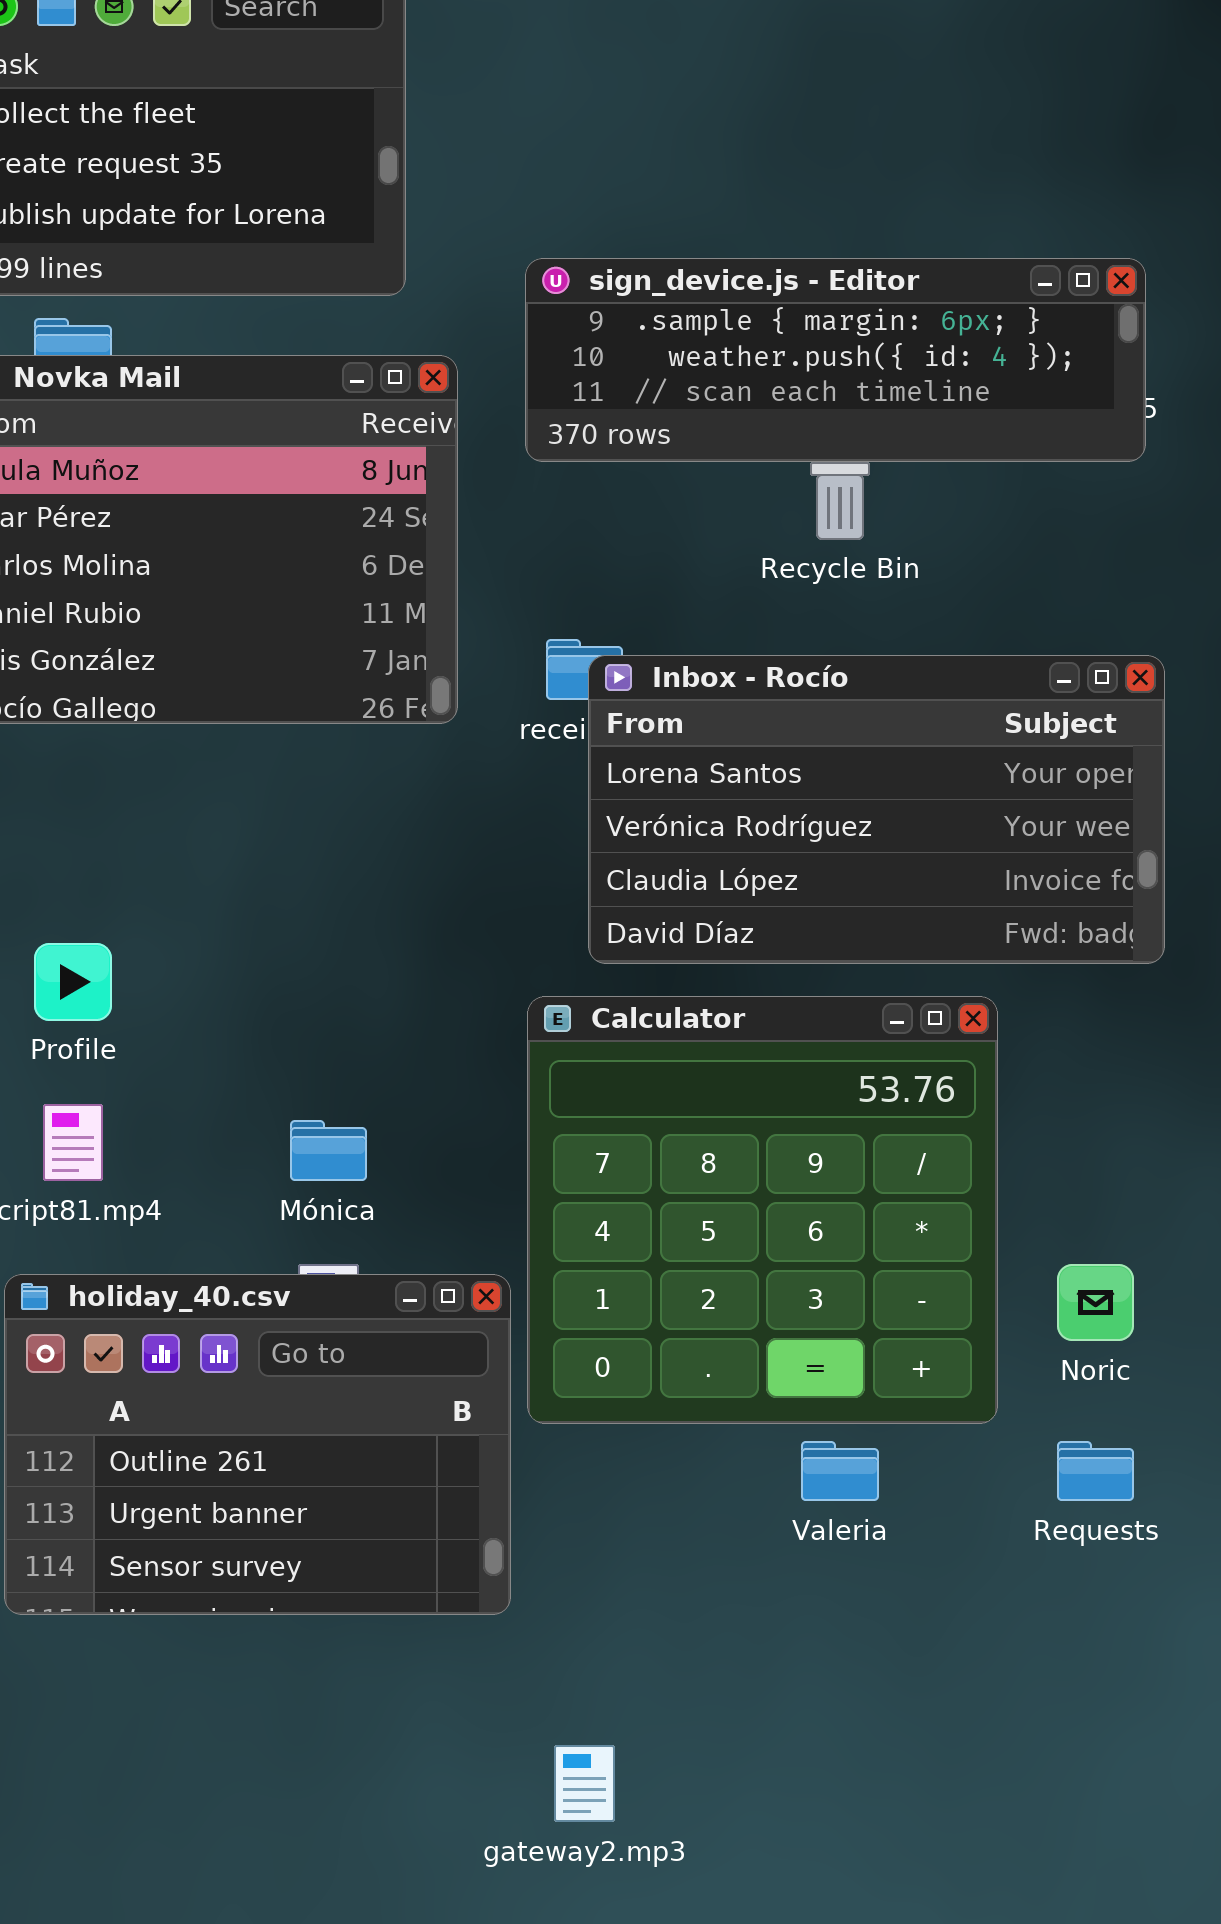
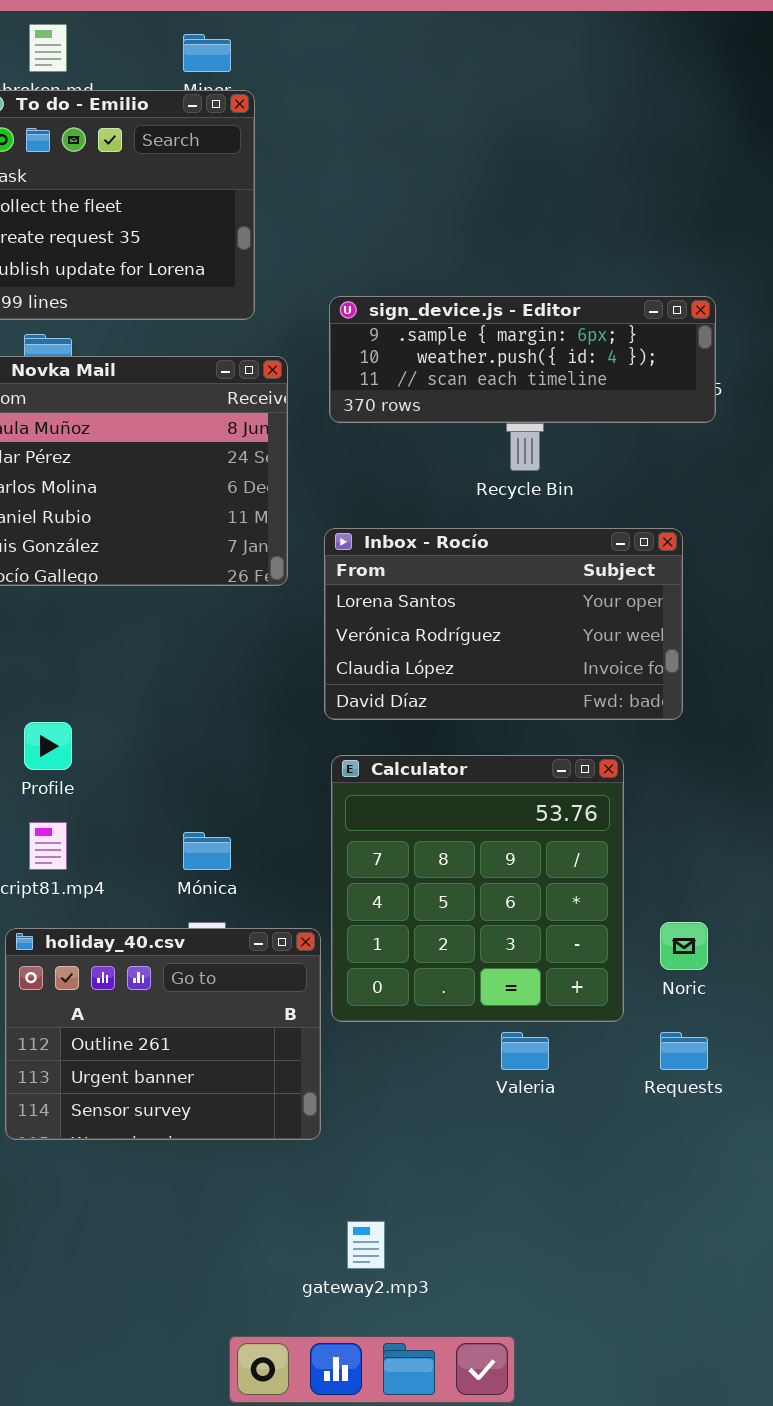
Inbox - Rocío: [588,655,1165,964] -> [324,528,683,720], moved

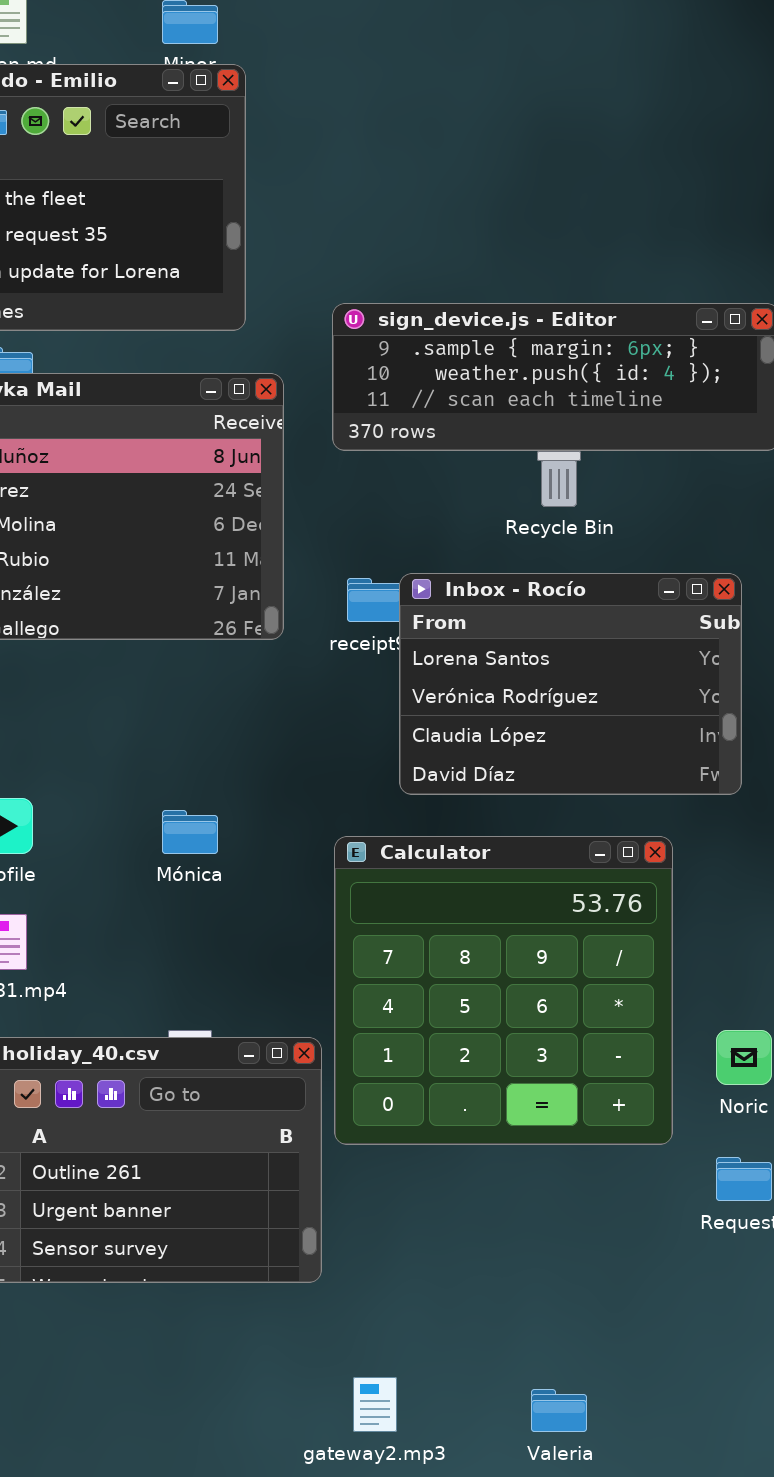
Inbox - Rocío: [324,528,683,720] -> [399,573,742,795], resized
Mónica: [183,832,231,870] -> [162,810,218,854], moved
Valeria: [501,1032,549,1070] -> [531,1389,587,1432], moved

